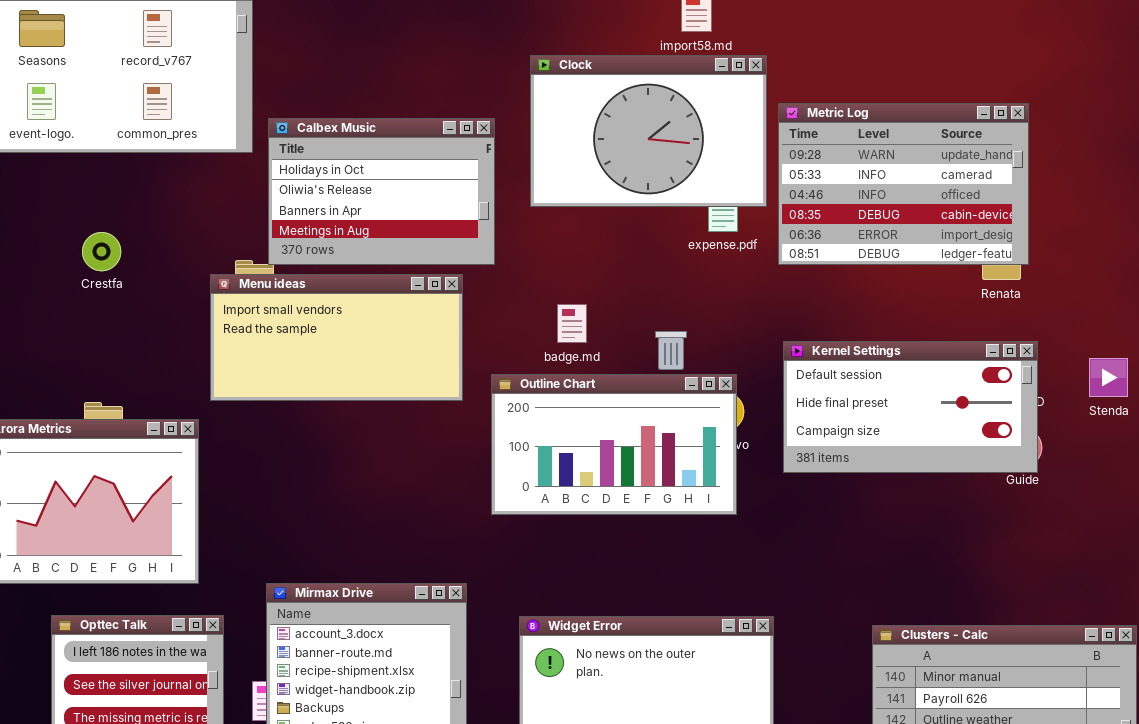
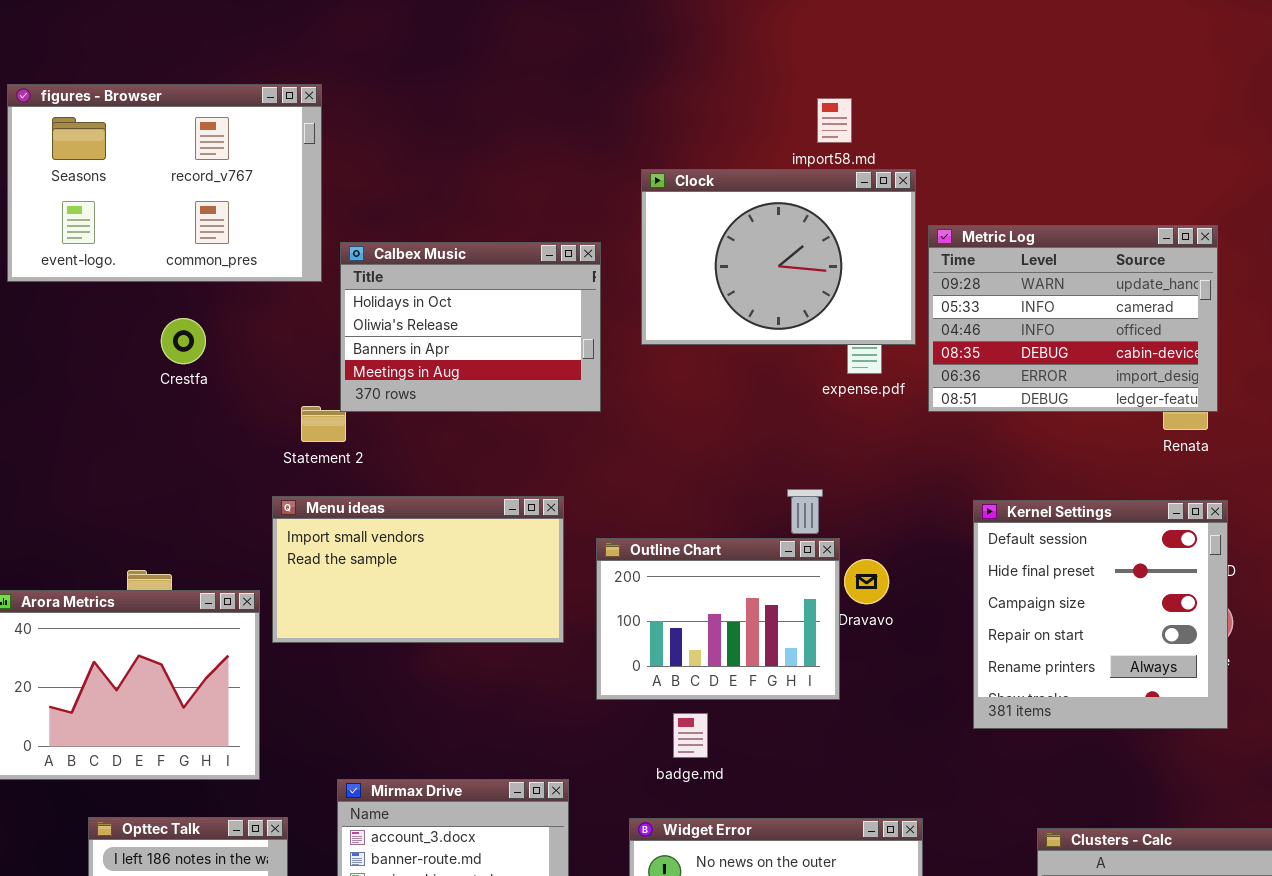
Crestfa: [82,232,121,271] -> [161,318,206,364], moved
Menu ideas: [210,274,463,401] -> [272,496,564,643], moved
badge.md: [557,304,587,343] -> [673,713,708,758], moved
Kernel Settings: [783,341,1038,473] -> [973,500,1228,729], resized
Outline Chart: [491,374,737,515] -> [596,538,840,700], resized

